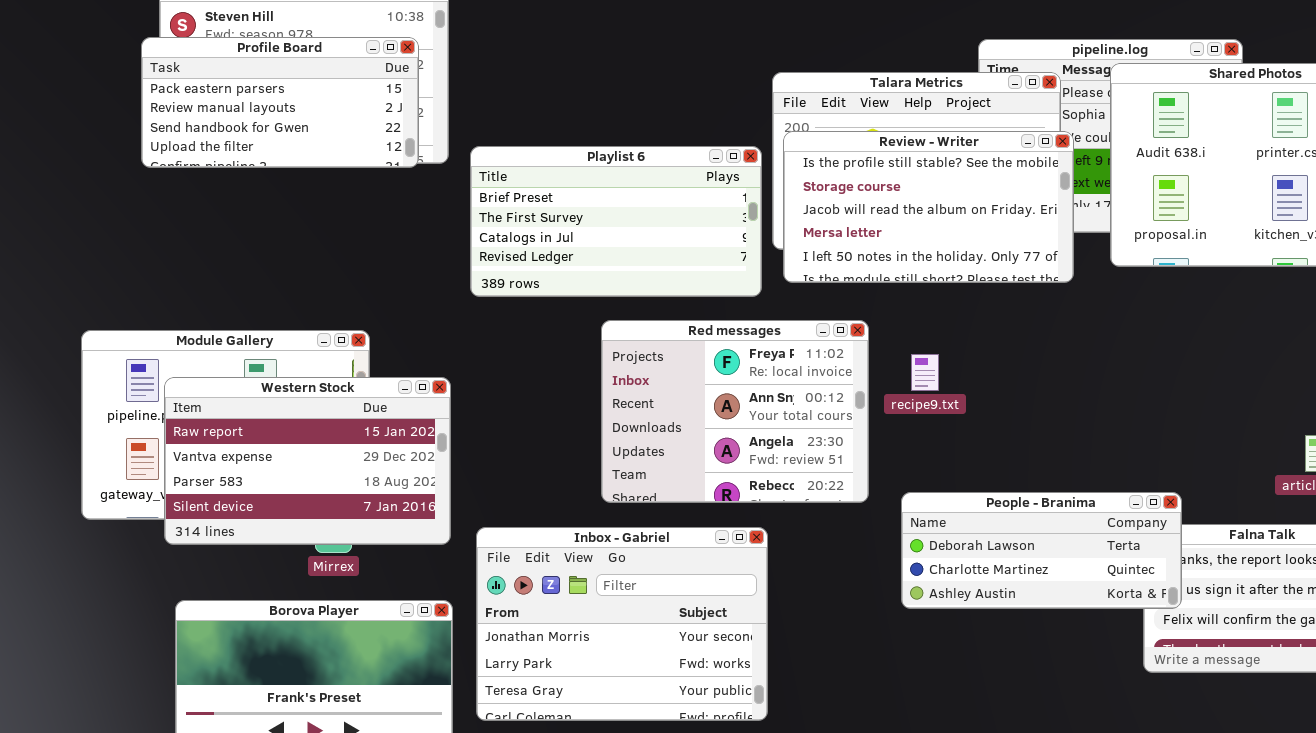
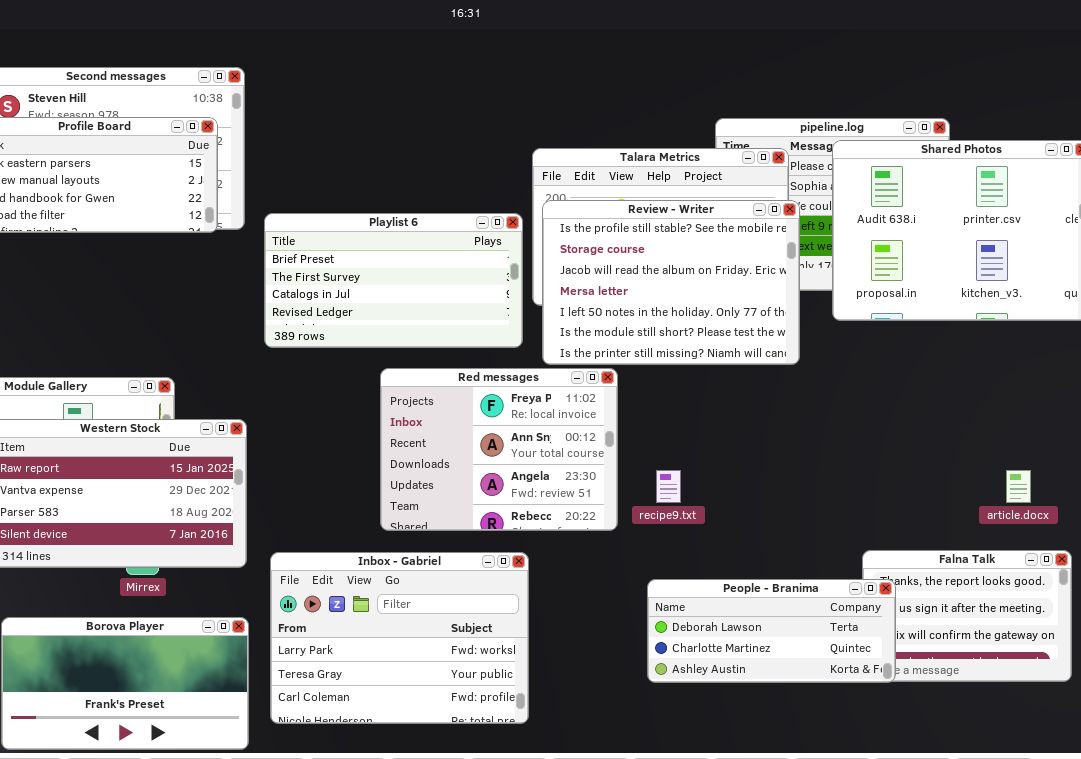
Review - Writer: [783,131,1074,283] -> [542,200,800,365], resized
recipe9.txt: [911,354,939,391] -> [656,470,681,503], moved
People - Branima: [901,492,1182,609] -> [647,579,896,683], moved
Inbox - Gabriel: [476,527,768,721] -> [270,552,529,724], scrolled down 1 row

